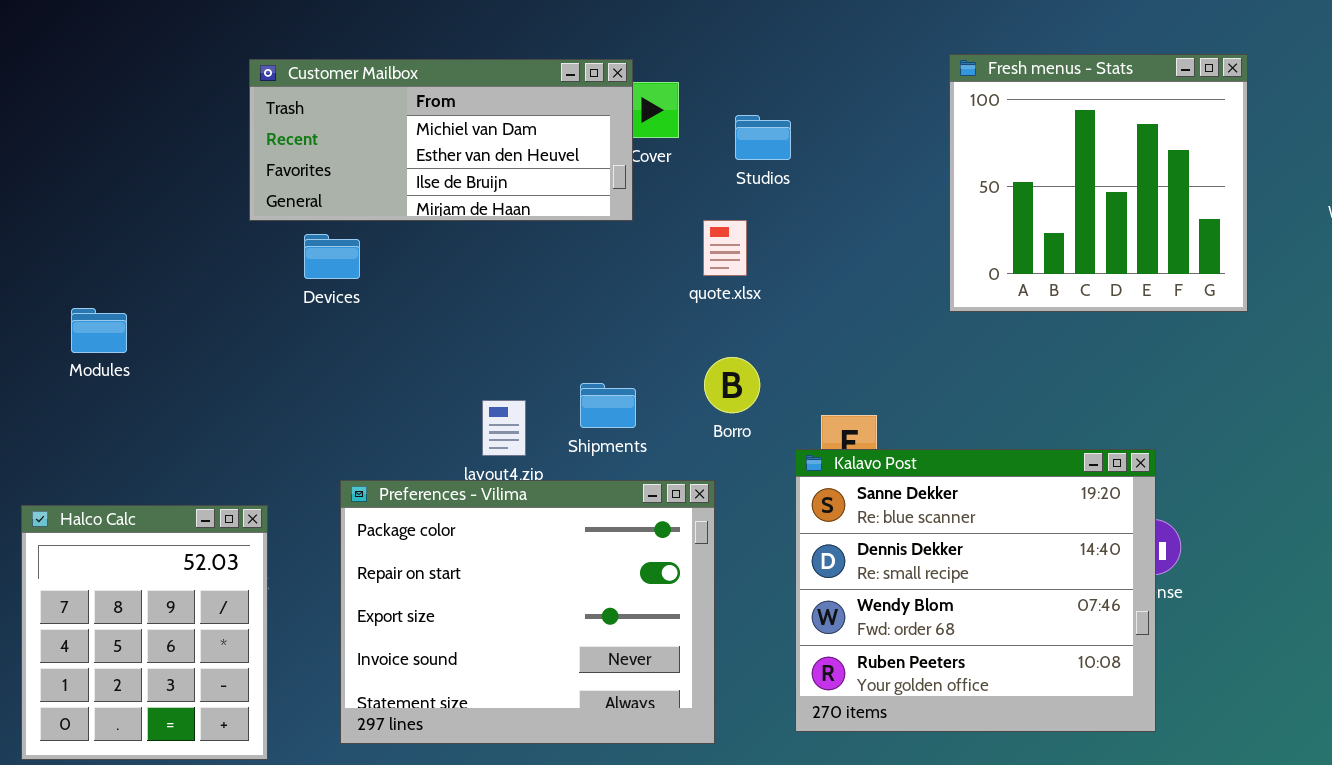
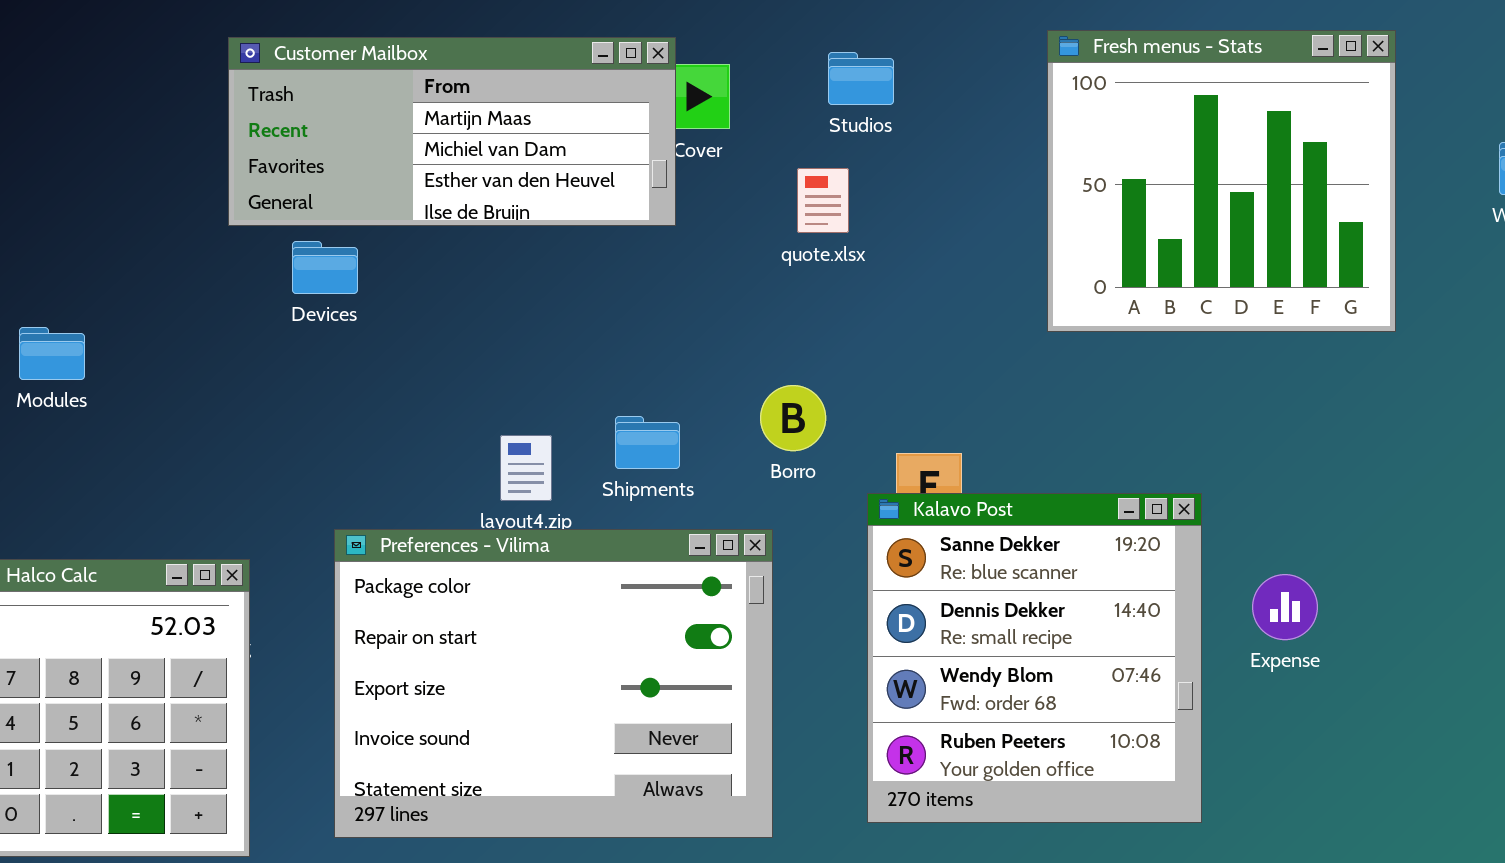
Customer Mailbox: [249,59,633,221] -> [228,37,676,226], scrolled up 1 row
Studios: [735,115,791,160] -> [828,52,894,105], moved
quote.xlsx: [703,220,747,276] -> [797,168,849,233], moved
Kalavo Post: [795,449,1156,732] -> [867,493,1202,823], resized

